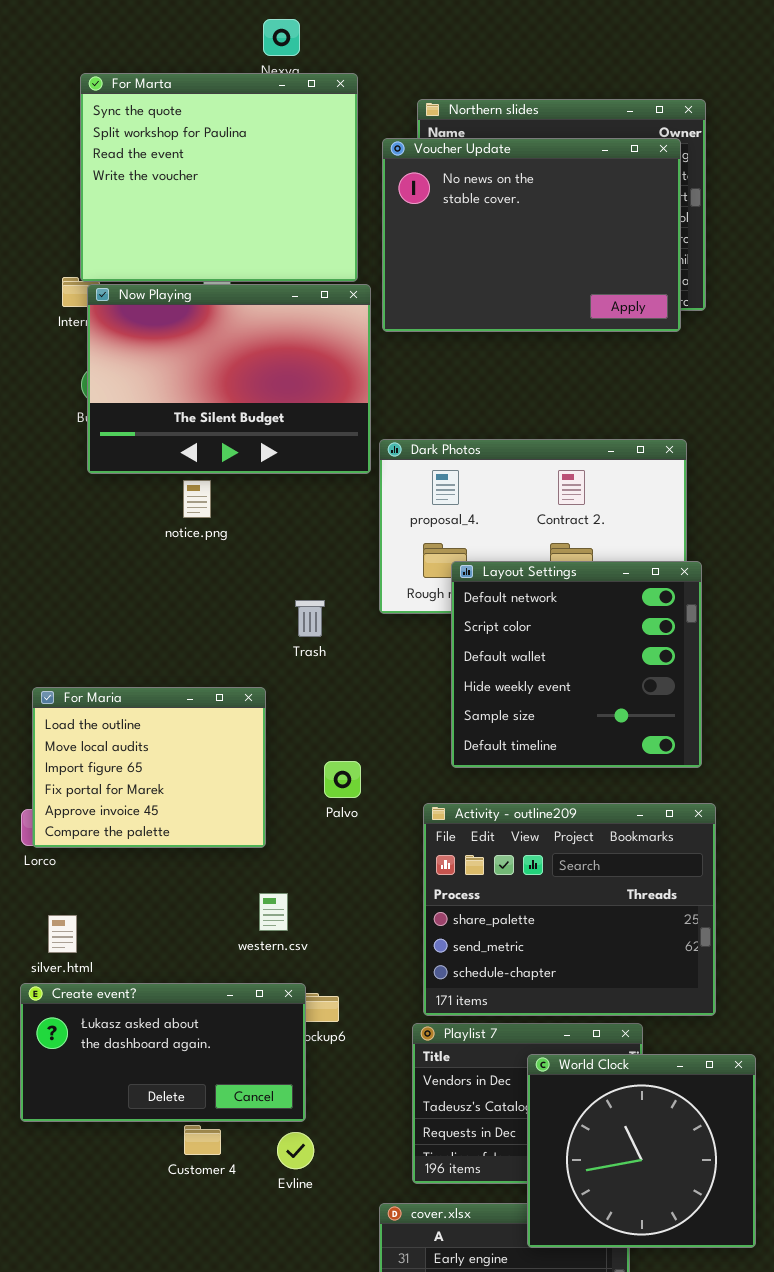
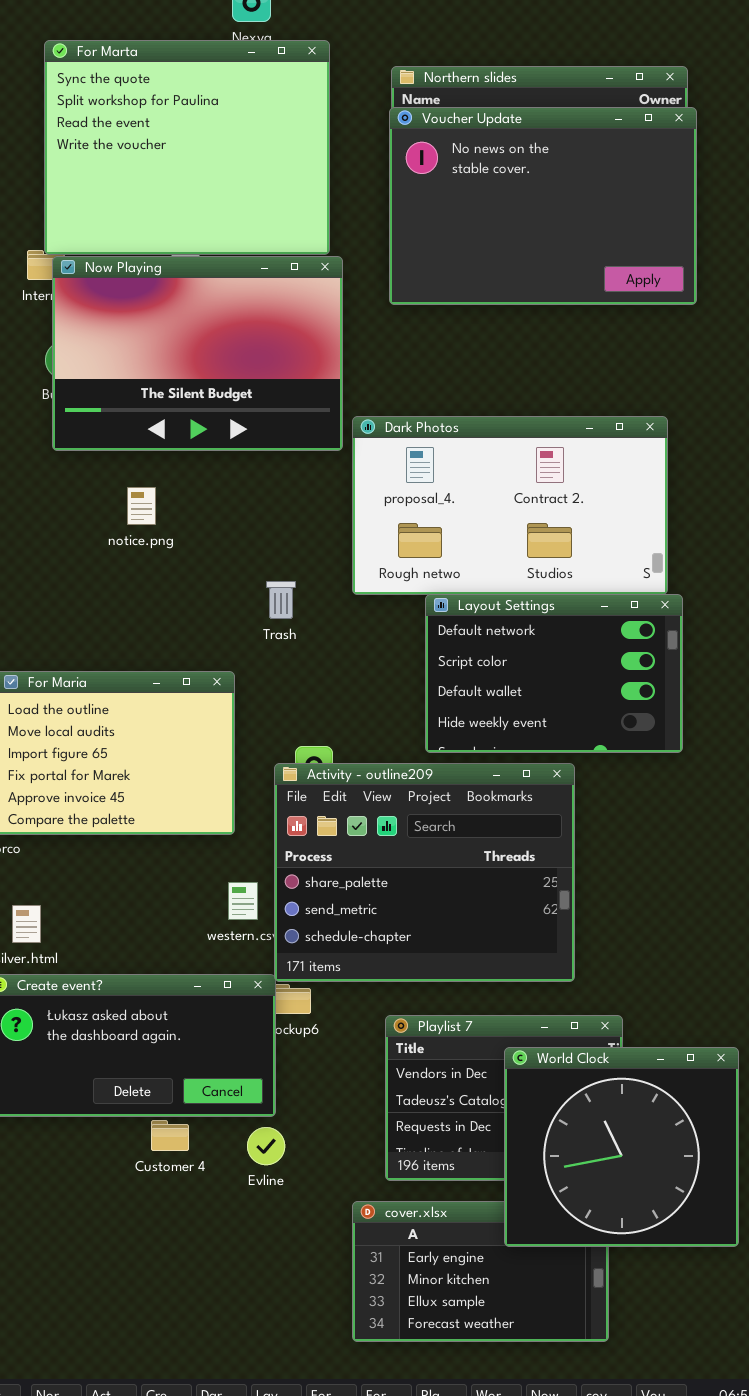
Voucher Update: [382,138,681,332] -> [389,107,697,305], moved
notice.png: [183,480,211,518] -> [127,487,156,525], moved
Layout Settings: [451,561,702,768] -> [425,594,683,753], resized
Activity - outline209: [423,803,716,1016] -> [274,763,575,982], moved

